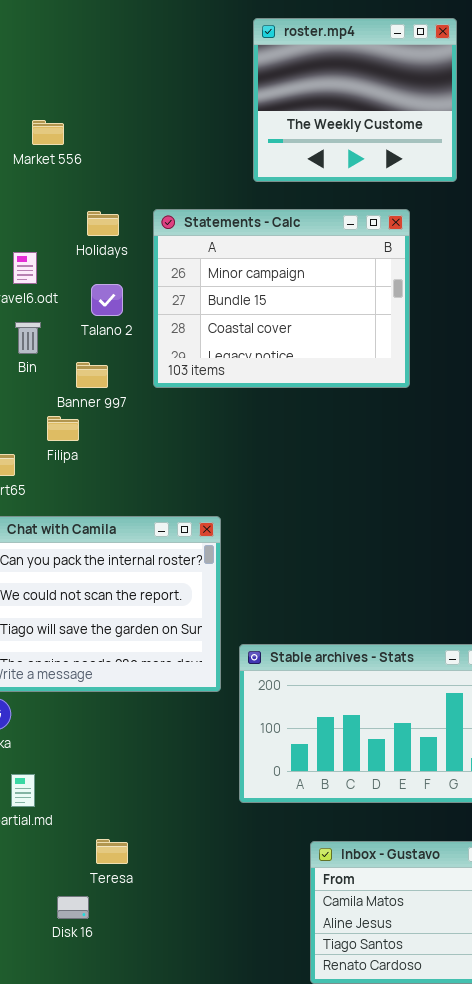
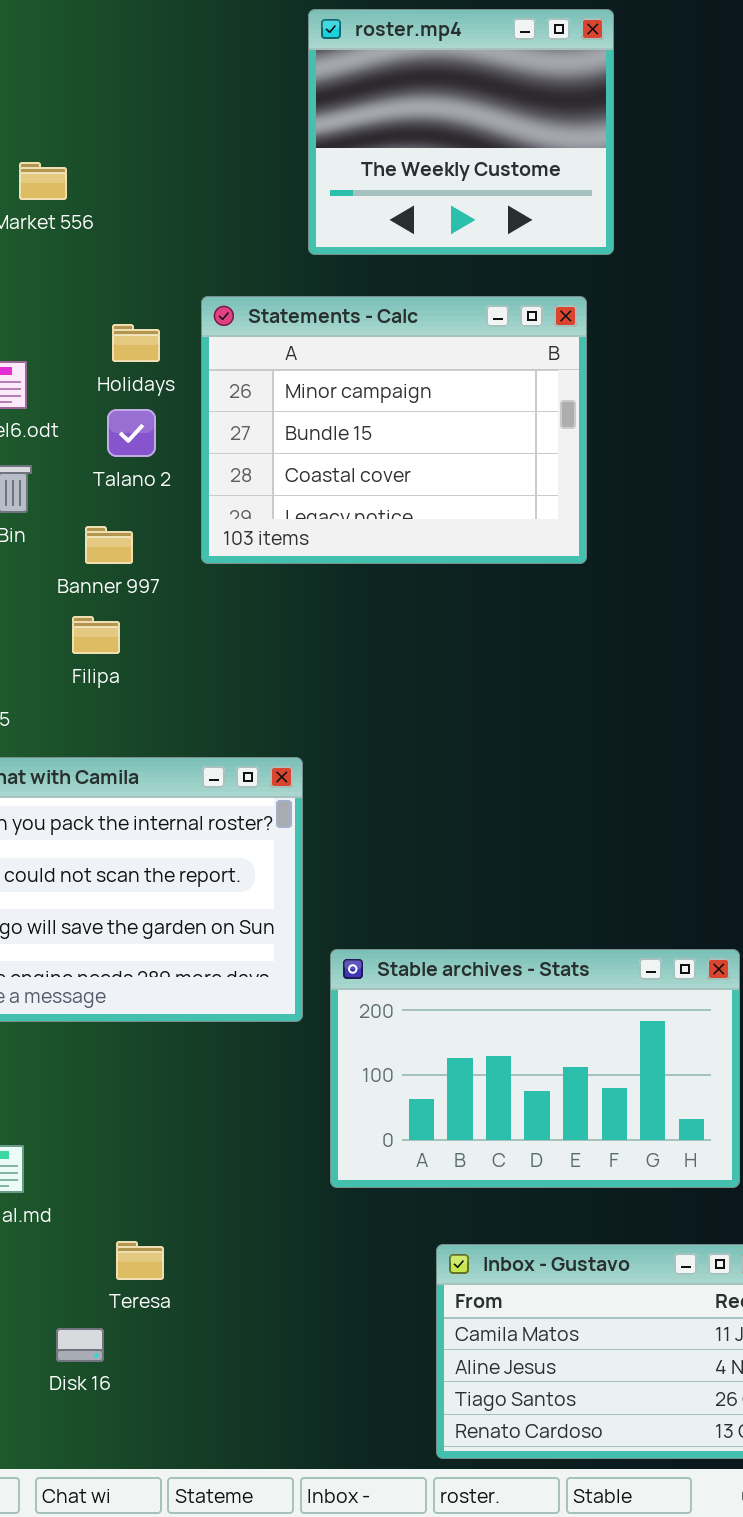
roster.mp4: [253,18,457,182] -> [308,9,614,255], moved
Holidays: [87,211,119,236] -> [112,324,160,362], moved
Filipa: [47,416,79,441] -> [72,616,120,654], moved

